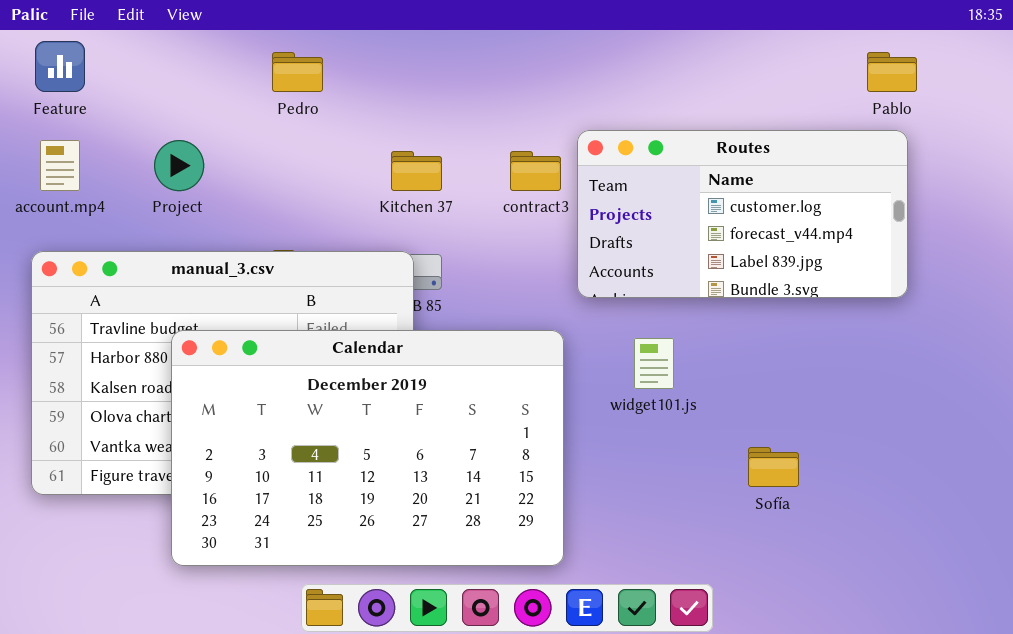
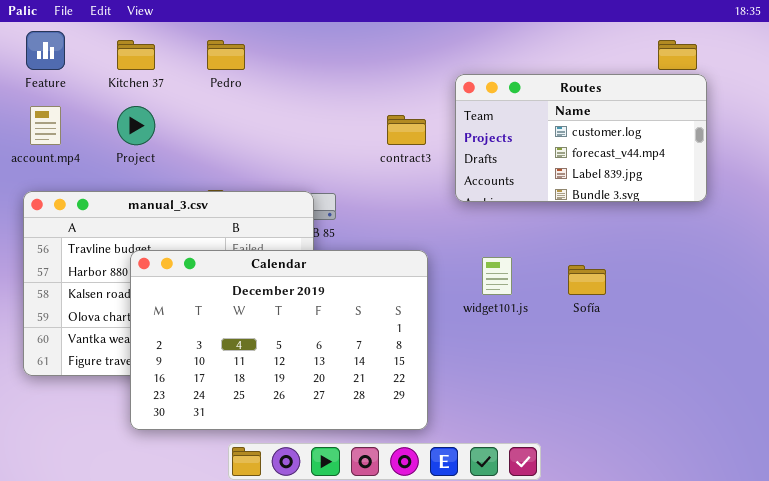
Routes: [577,130,908,298] -> [455,74,707,202], moved
Kitchen 37: [391,151,442,191] -> [117,40,155,70], moved
Sofía: [748,447,799,487] -> [568,265,606,295], moved

